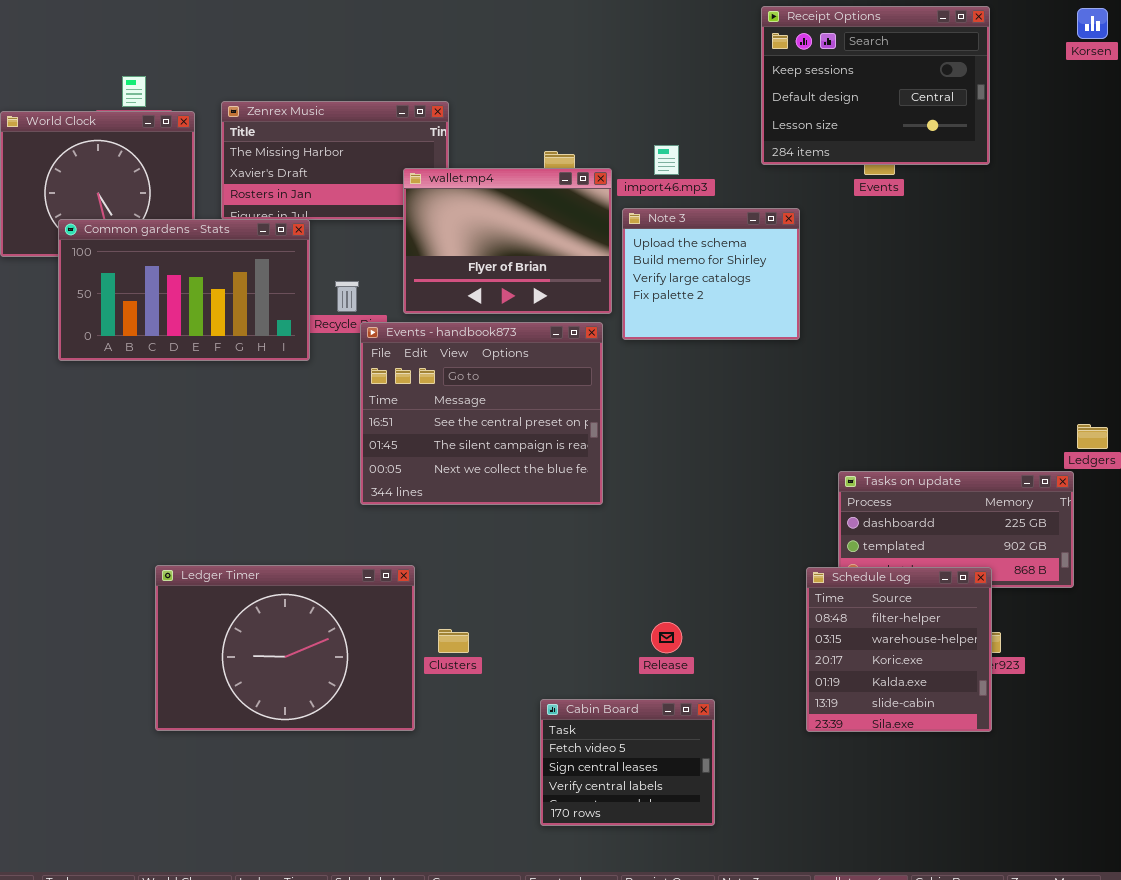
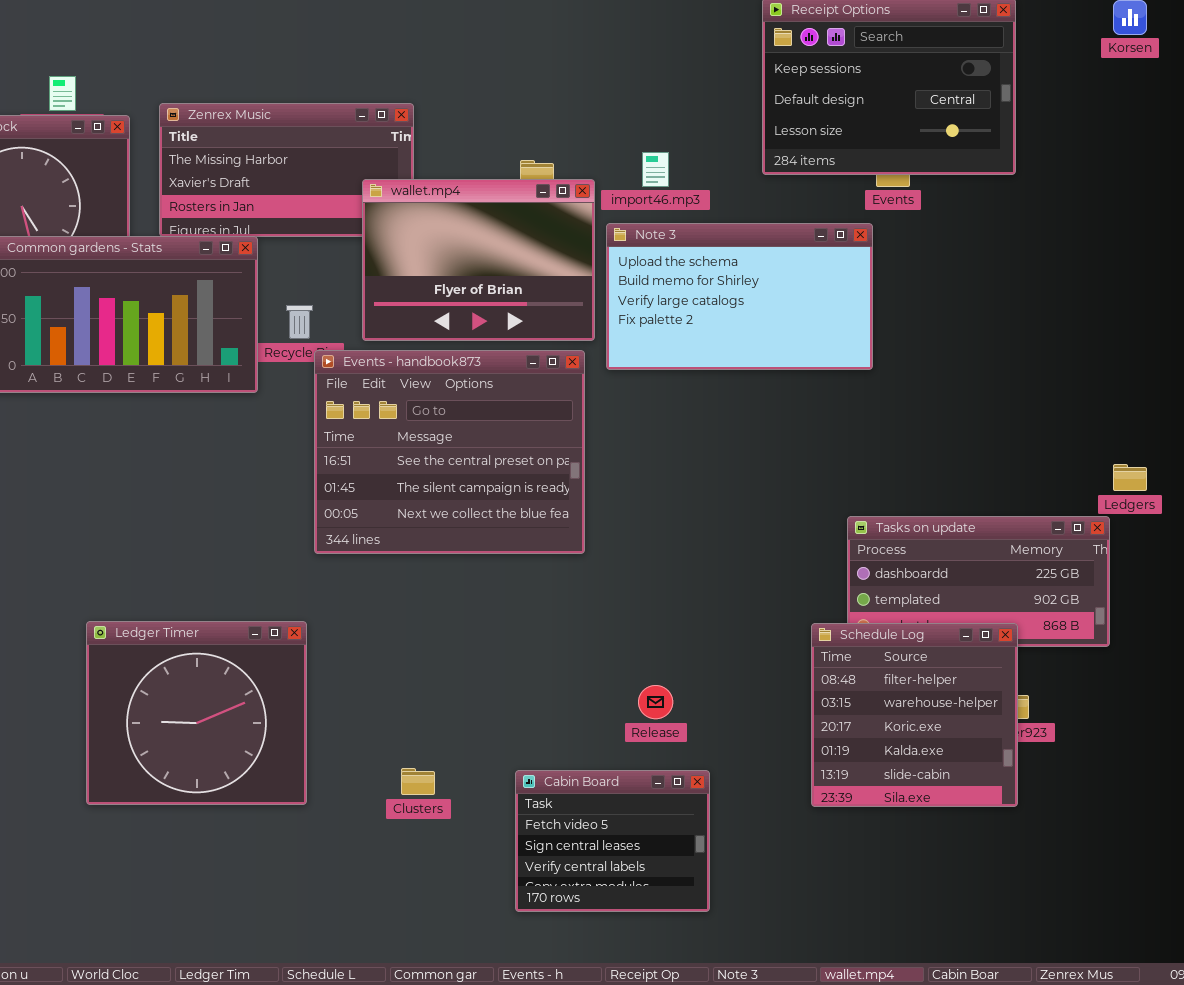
Note 3: [622,208,800,340] -> [606,223,873,370], resized
Ledger Timer: [155,565,415,731] -> [86,621,307,805], resized
Clusters: [438,629,469,653] -> [401,768,435,795], moved

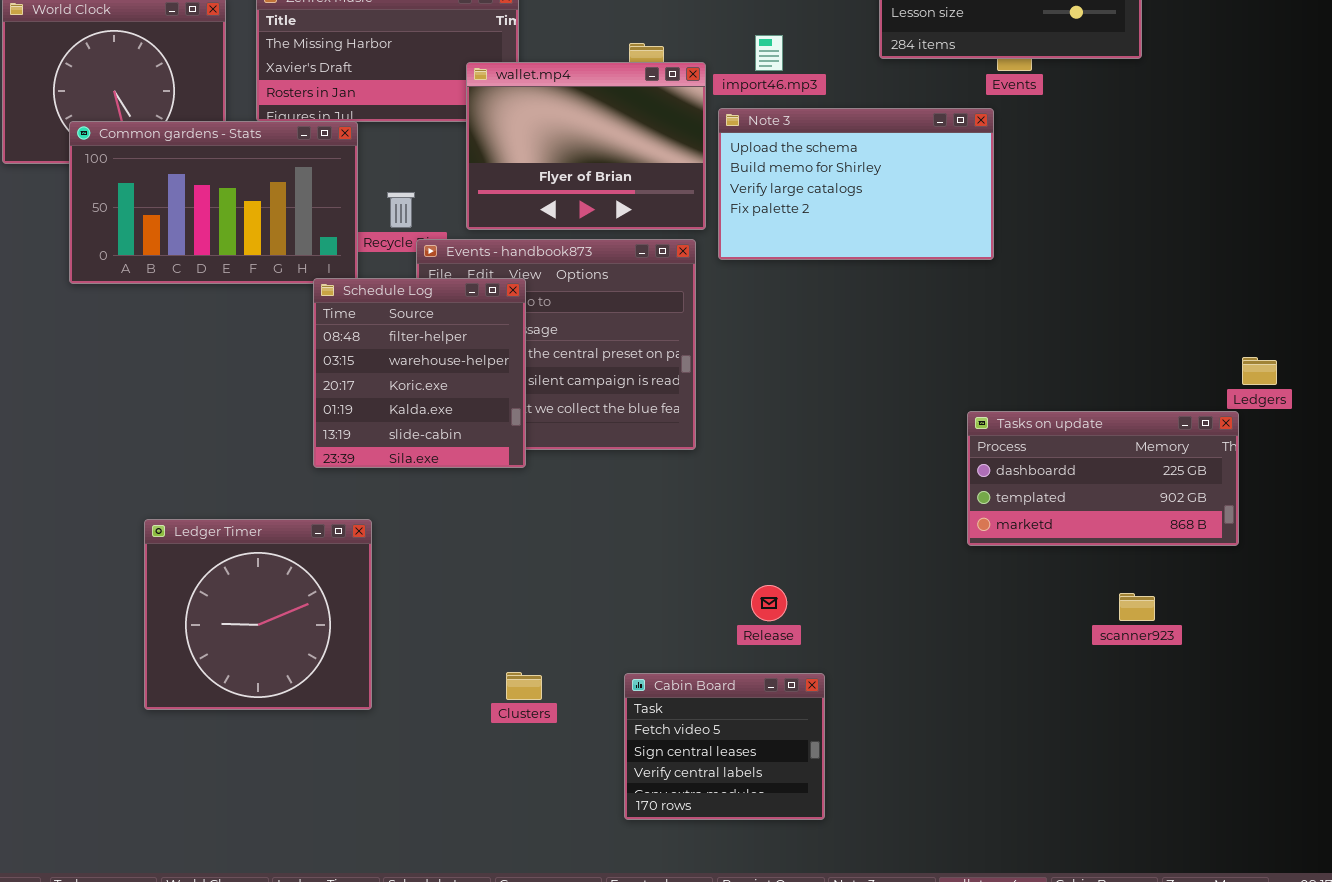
Ledger Timer: [86,621,307,805] -> [144,519,372,710], moved
Schedule Log: [811,623,1018,807] -> [313,278,526,468], moved

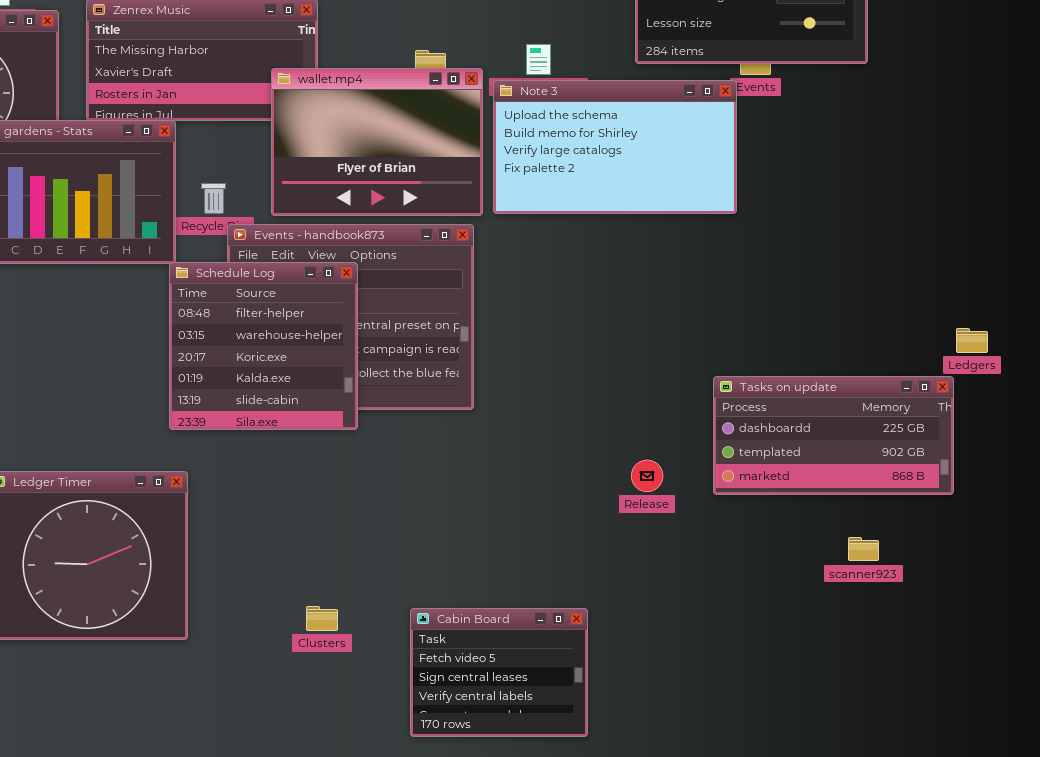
Note 3: [718,108,994,260] -> [493,80,737,214], moved
Schedule Log: [313,278,526,468] -> [169,262,358,430], moved
Release: [751,585,787,621] -> [631,460,663,492], moved

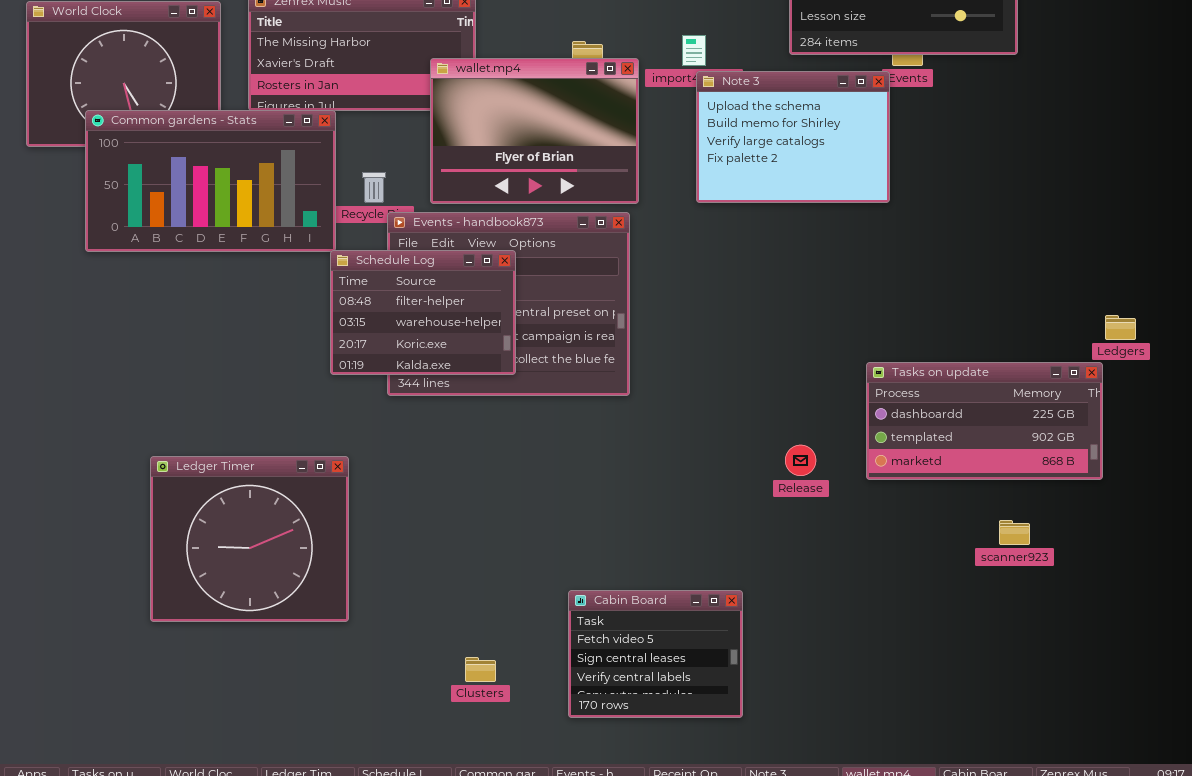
Note 3: [493,80,737,214] -> [696,71,890,203], resized
Schedule Log: [169,262,358,430] -> [330,250,516,375], resized
Clusters: [306,606,338,631] -> [465,657,496,682], moved

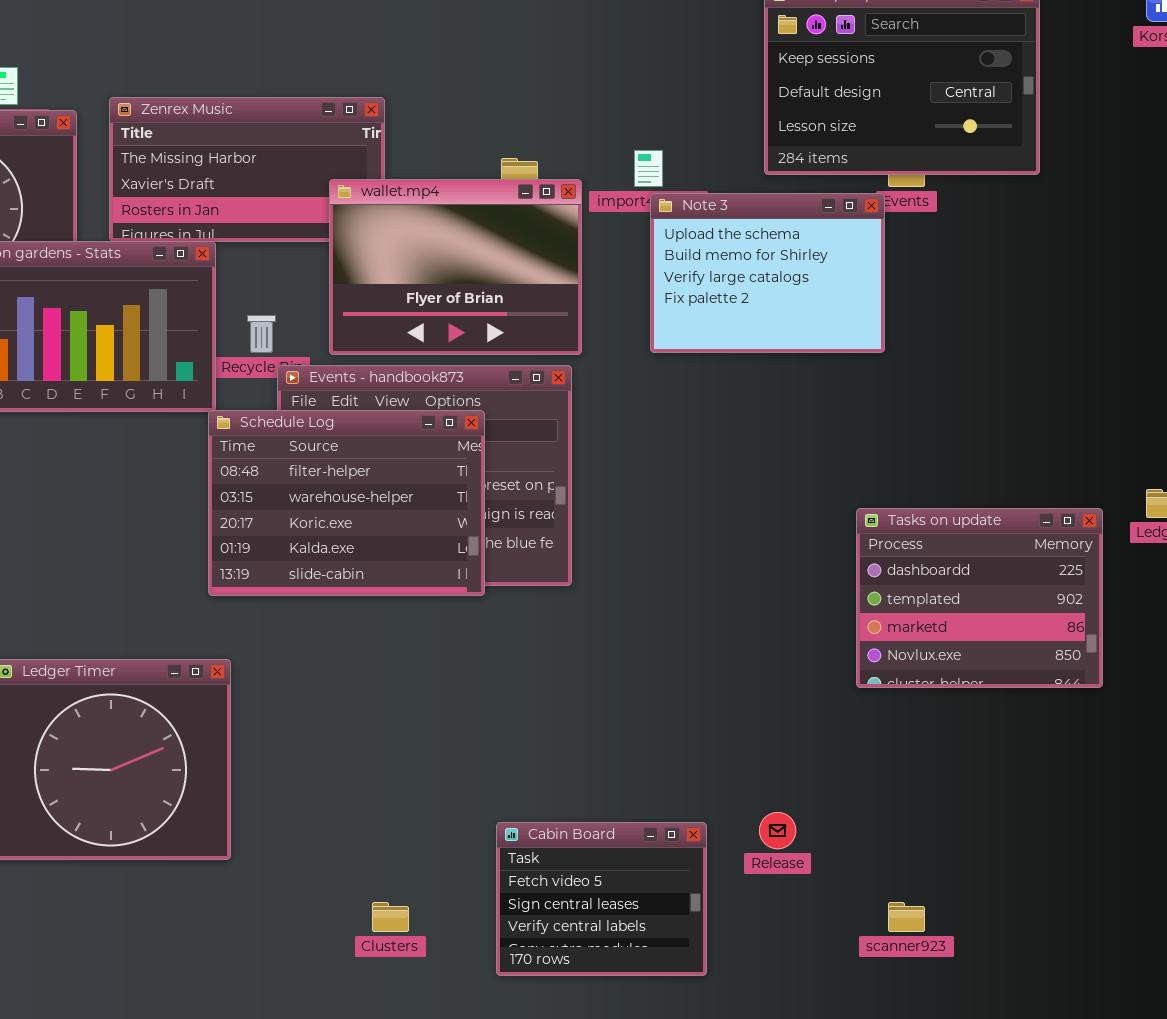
Schedule Log: [330,250,516,375] -> [208,410,485,596], resized
Tasks on update: [866,362,1103,480] -> [856,508,1103,688], resized
Release: [785,445,816,476] -> [759,812,796,849], moved
scanner923: [999,520,1030,545] -> [888,902,925,932], moved

